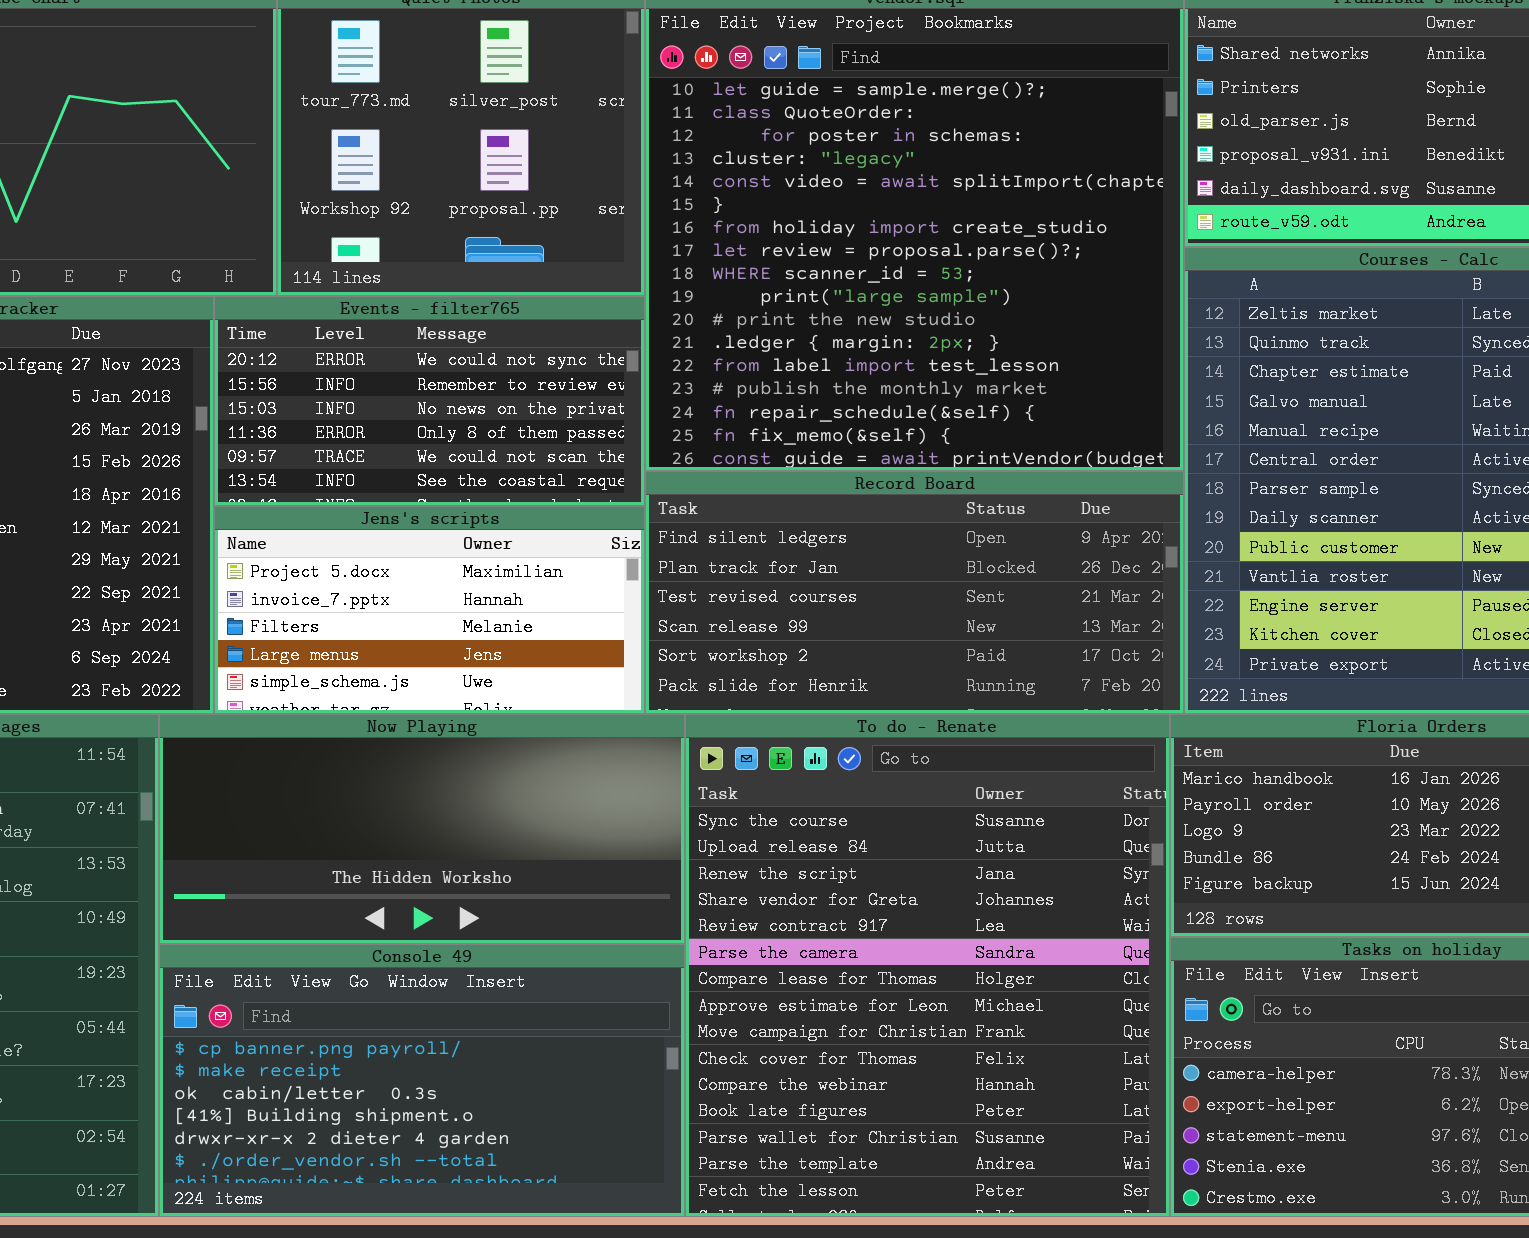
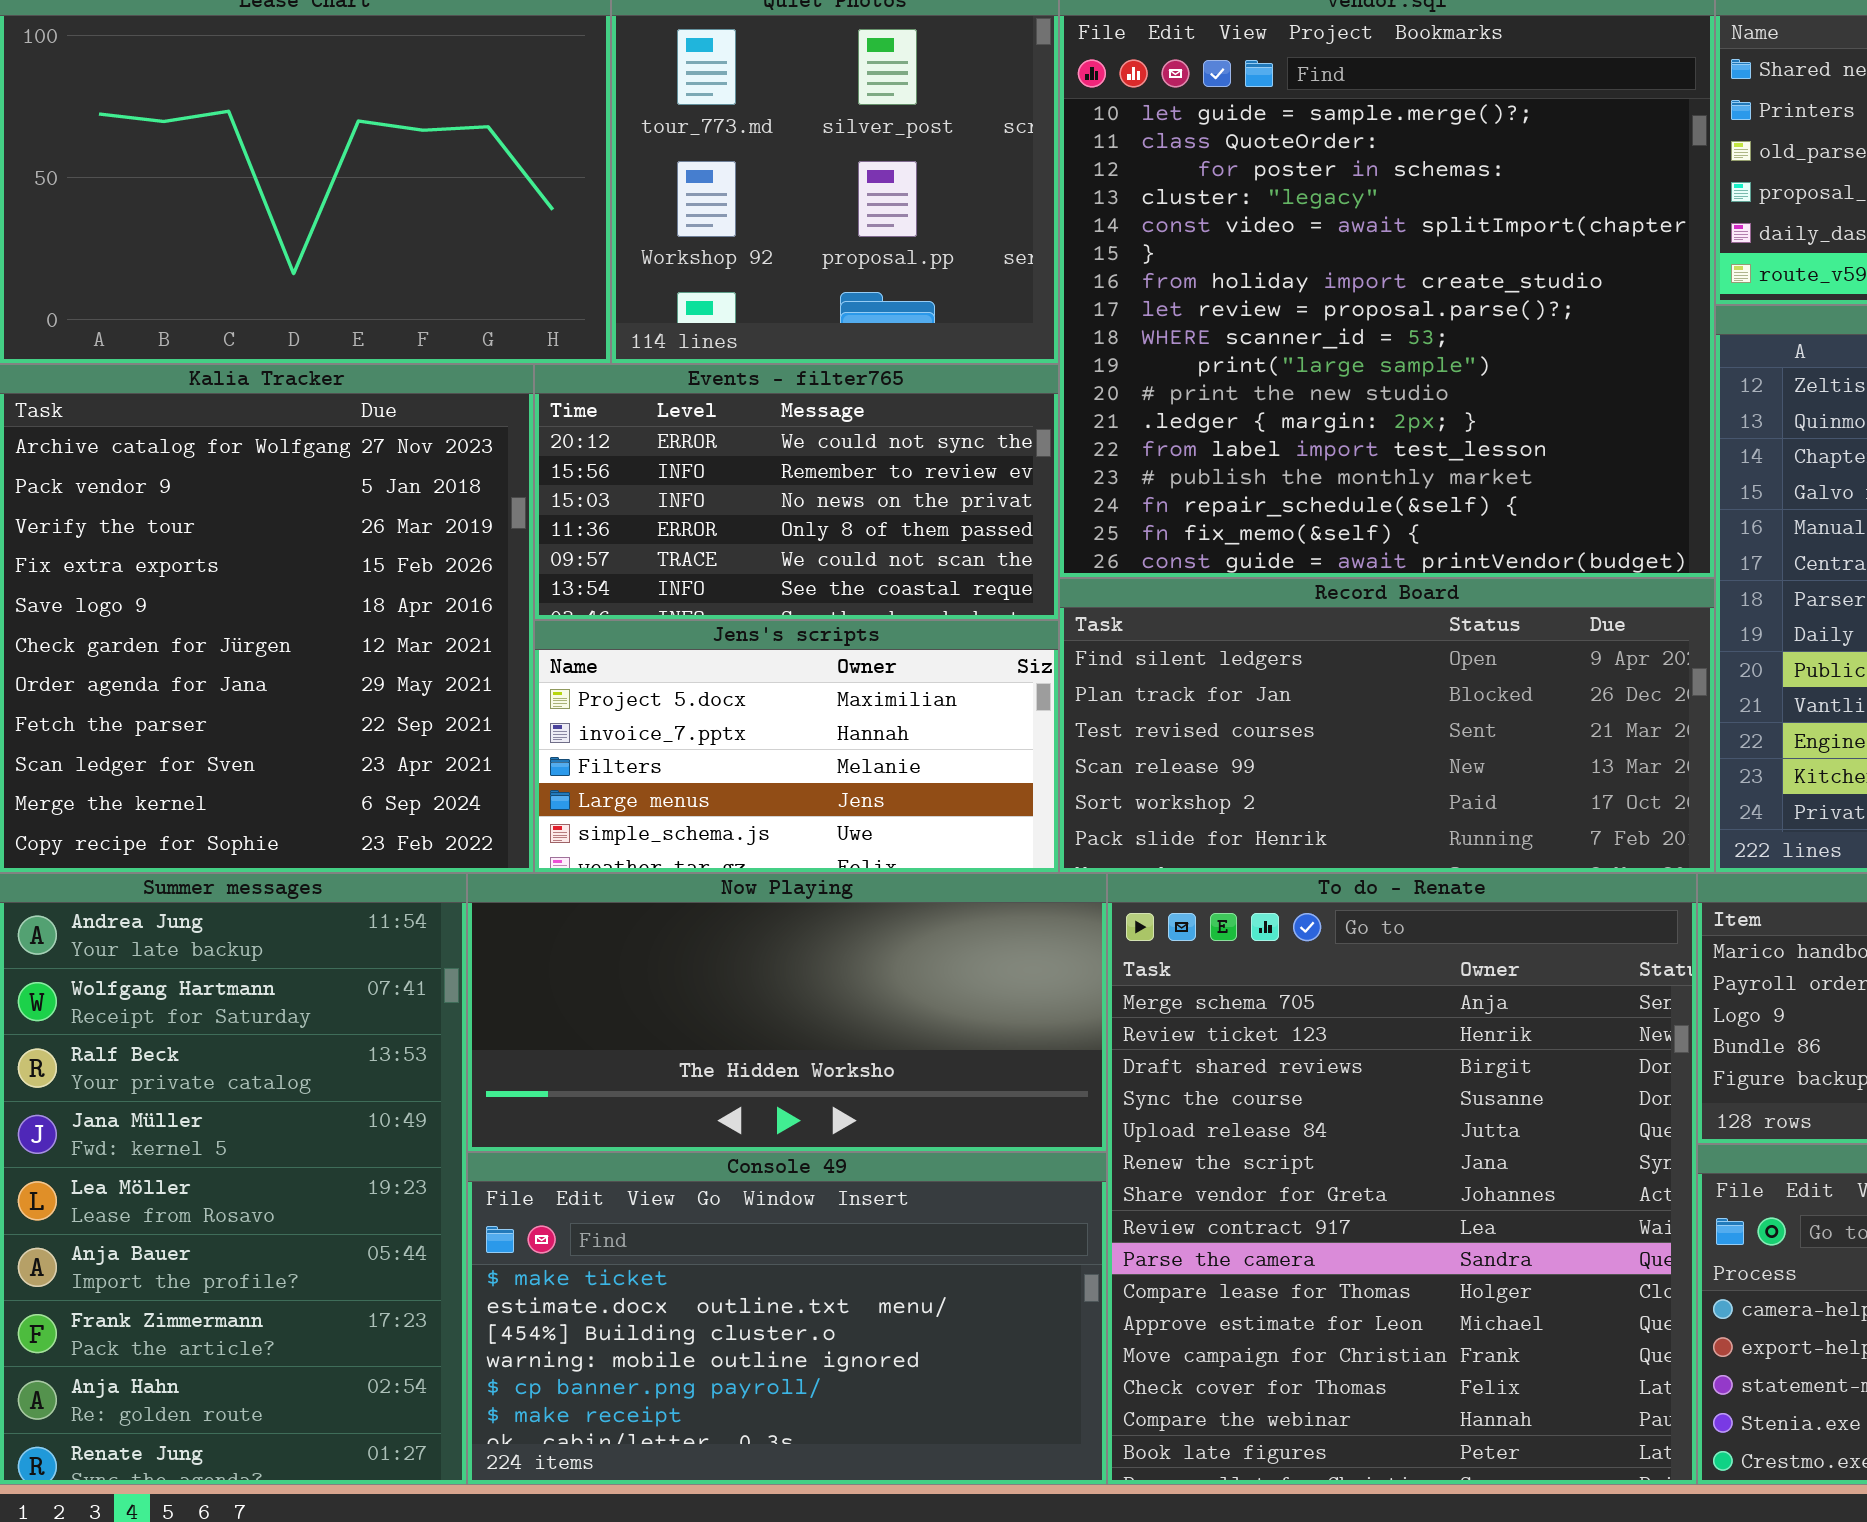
To do - Renate: [685,714,1170,1217] -> [1107,873,1697,1485], scrolled up 3 rows
Console 49: [159,944,685,1217] -> [467,1152,1107,1485], scrolled up 4 rows

